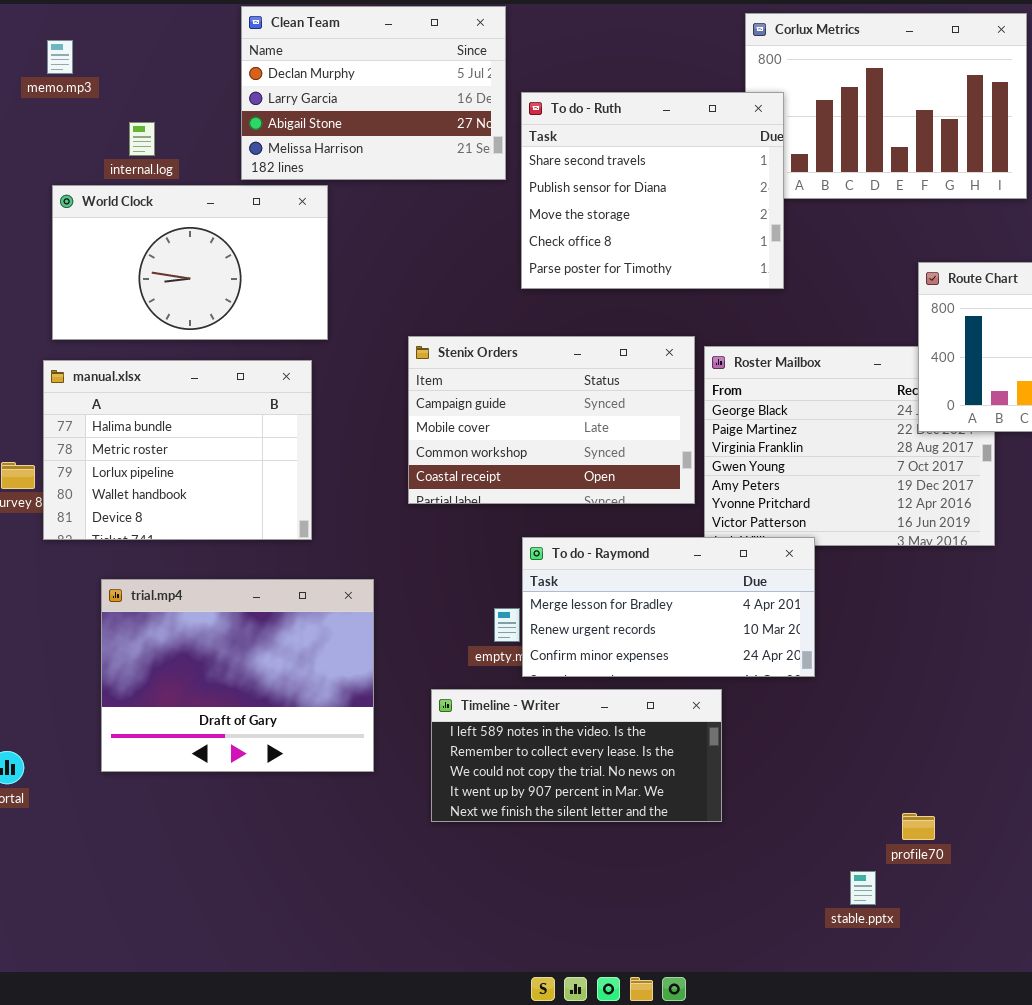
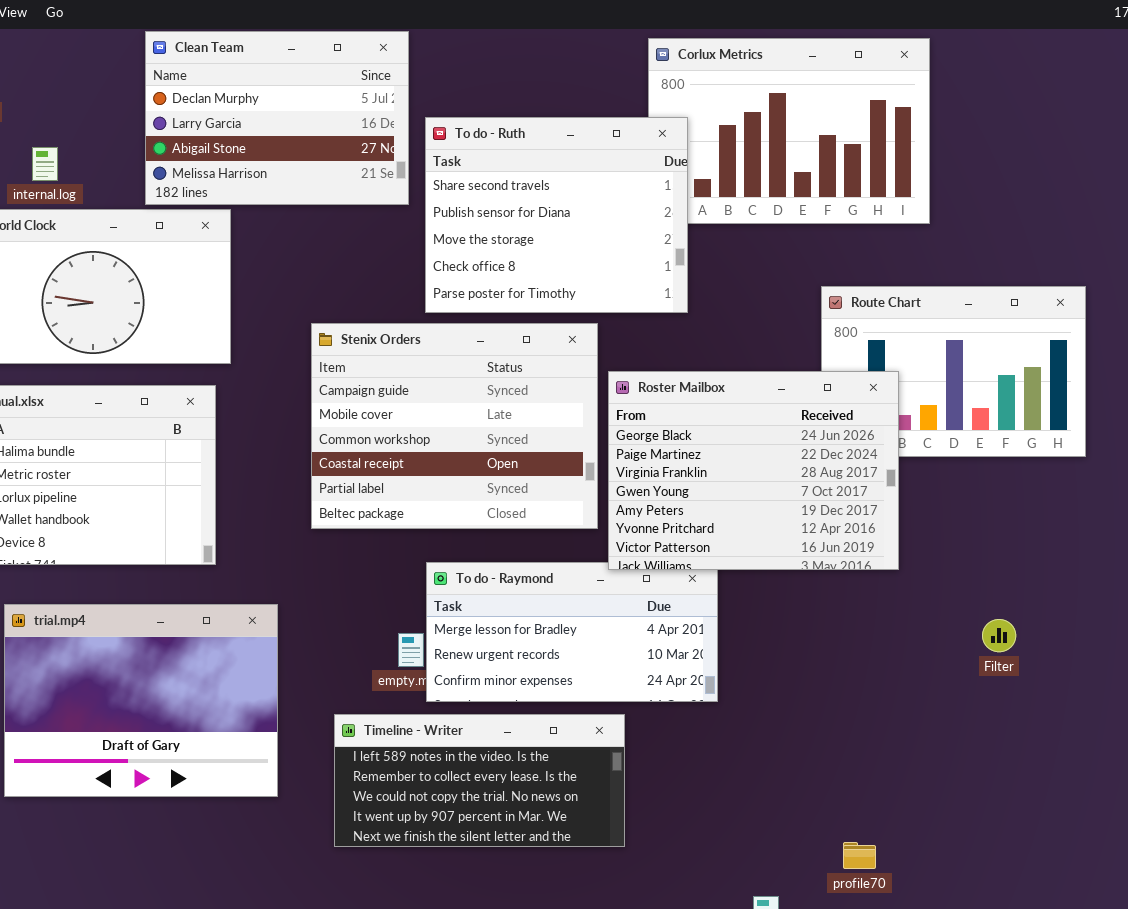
Stenix Orders: [408,336,695,504] -> [311,323,598,529], resized
Roster Mailbox: [704,346,995,546] -> [608,371,899,570], raised
profile70: [902,813,935,840] -> [843,842,876,869], moved

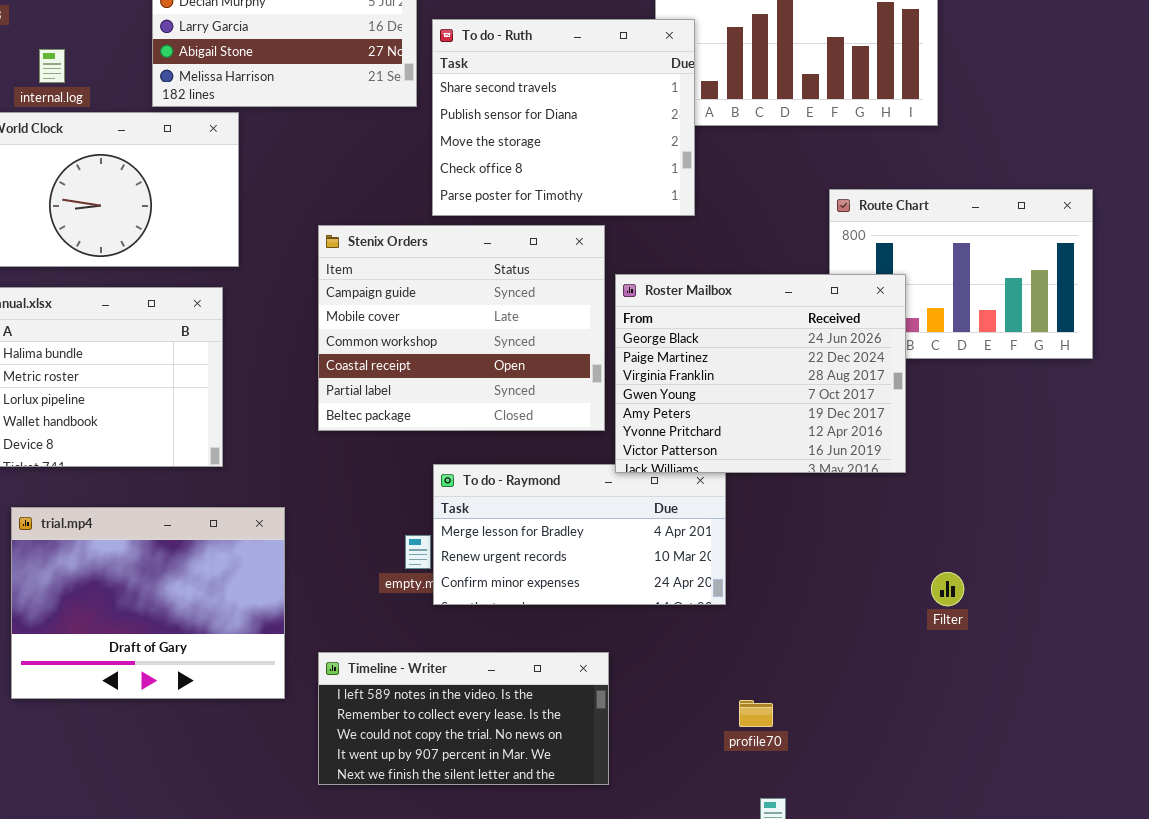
Filter: [982,619,1016,652] -> [931,572,964,606], moved
Timeline - Writer: [334,714,625,847] -> [318,652,609,785], moved
profile70: [843,842,876,869] -> [739,700,773,727], moved

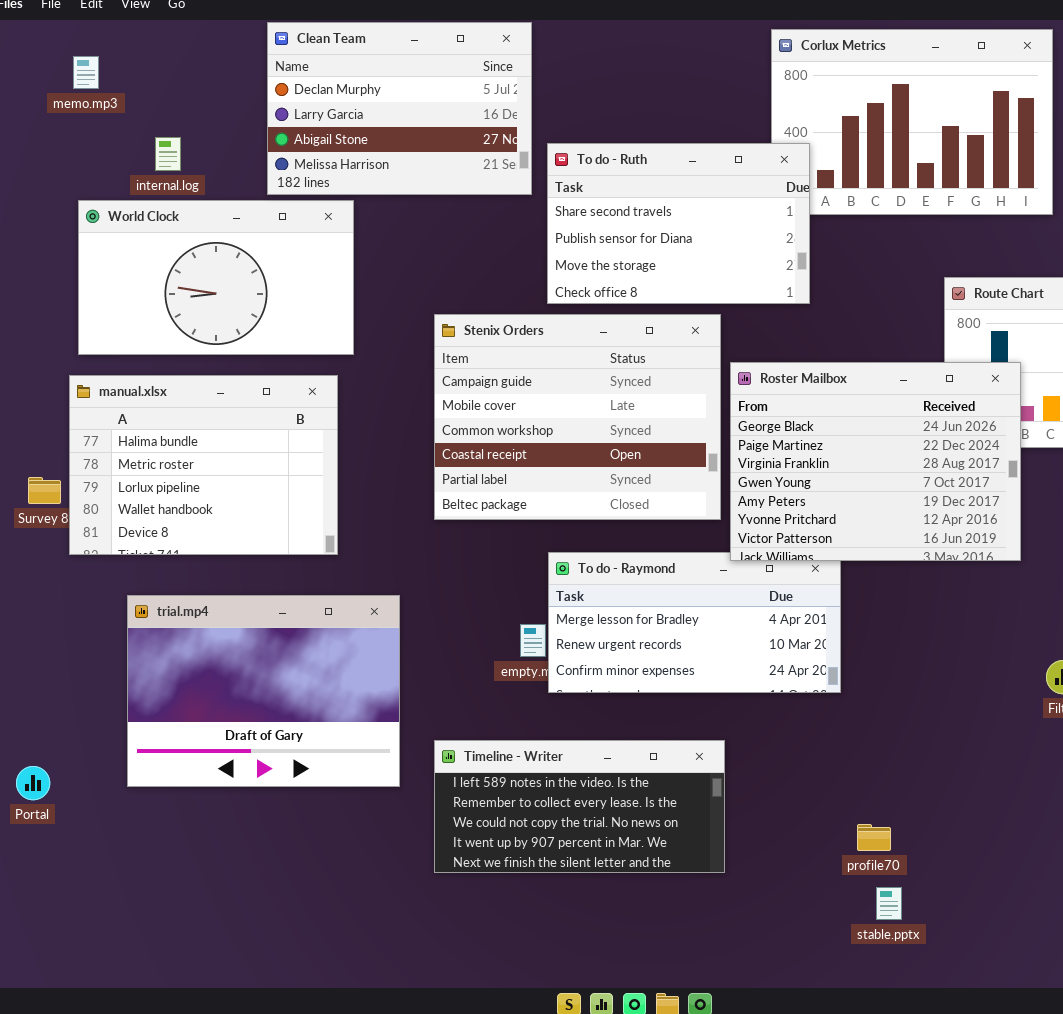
To do - Ruth: [432,19,695,216] -> [547,143,810,304], resized
profile70: [739,700,773,727] -> [857,824,891,851], moved

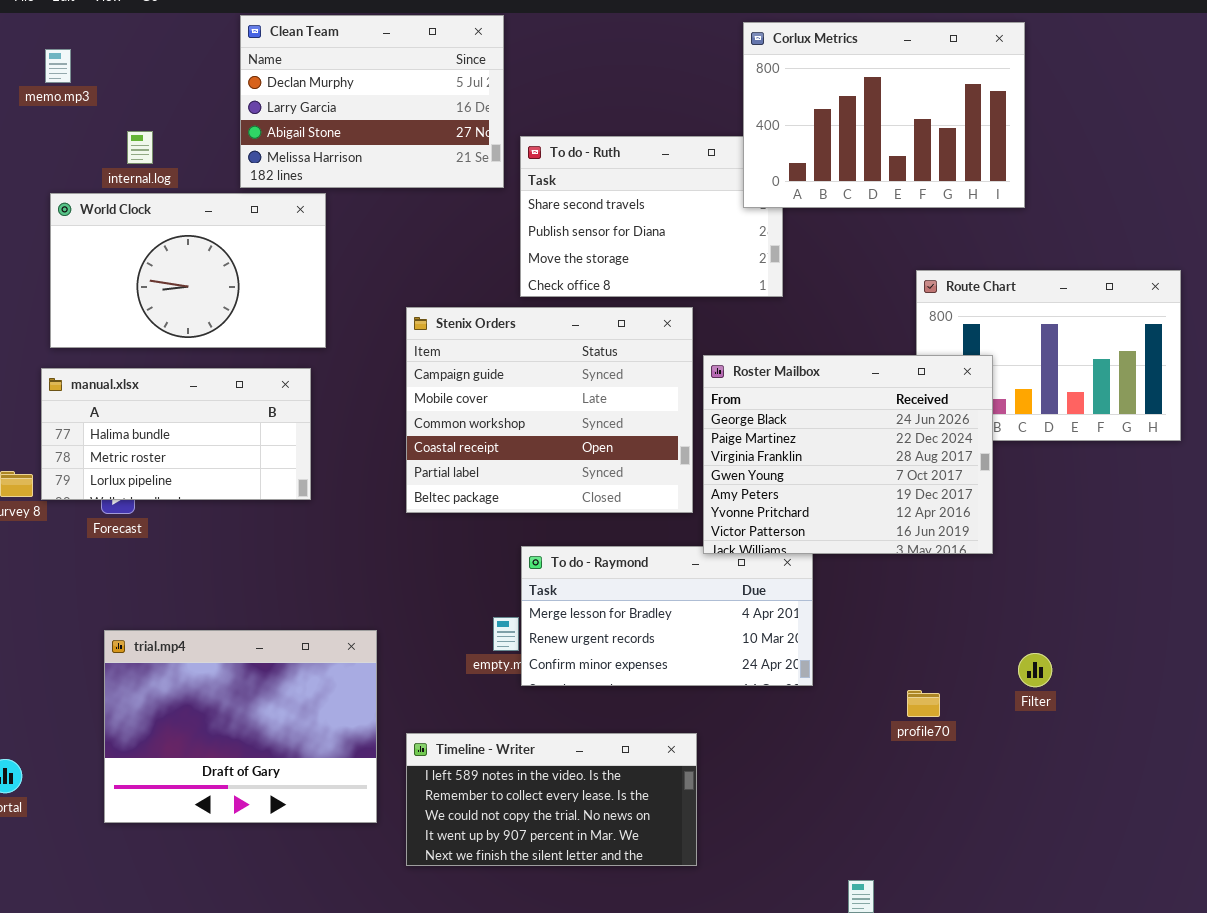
Corlux Metrics: [771,29,1053,215] -> [743,22,1025,208], raised
manual.xlsx: [69,375,338,555] -> [41,368,311,500], resized
trial.mp4: [127,595,400,787] -> [104,630,377,823], moved
profile70: [857,824,891,851] -> [907,690,940,717], moved

